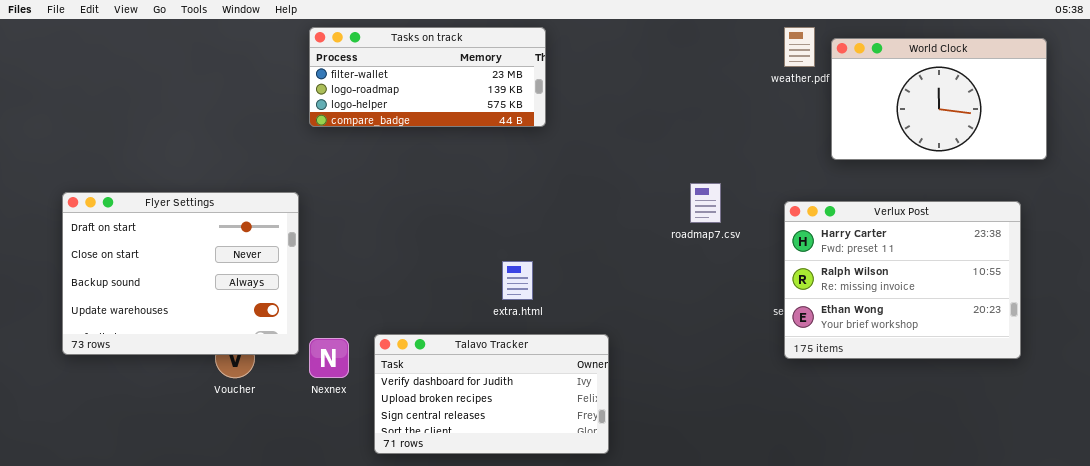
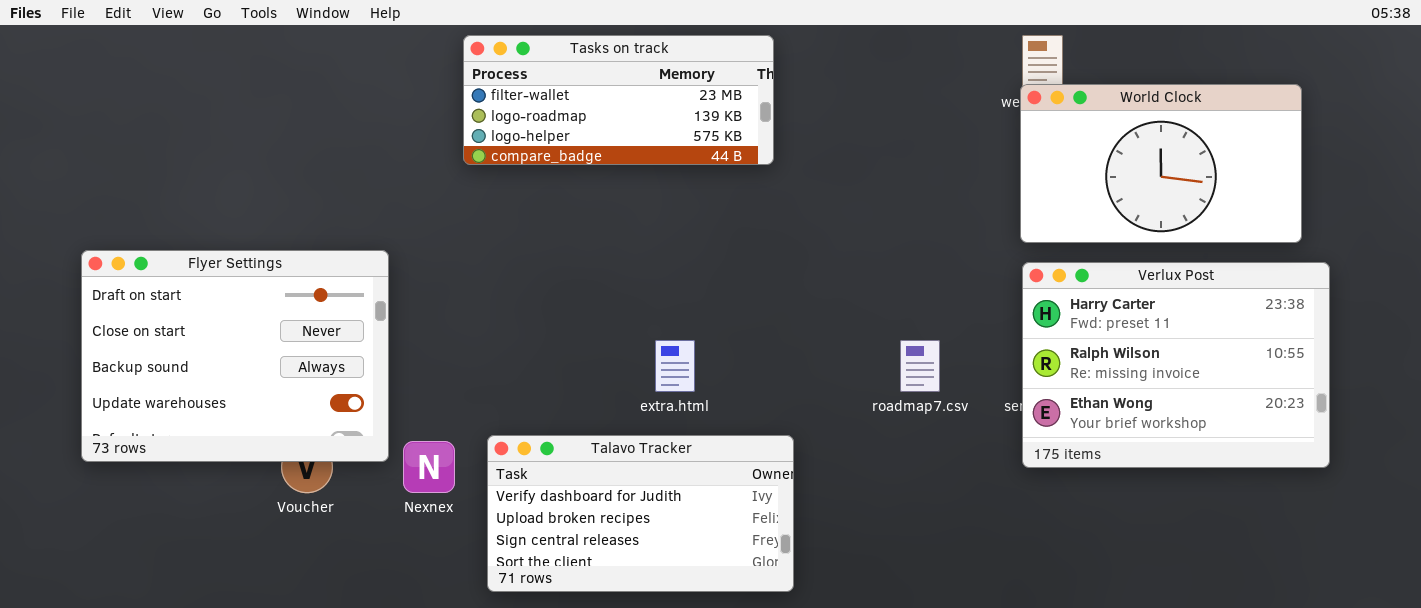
Tasks on track: [309,27,546,127] -> [463,35,774,165], moved
World Clock: [831,38,1047,160] -> [1020,84,1302,243], moved
roadmap7.csv: [690,183,721,223] -> [900,340,940,392], moved

